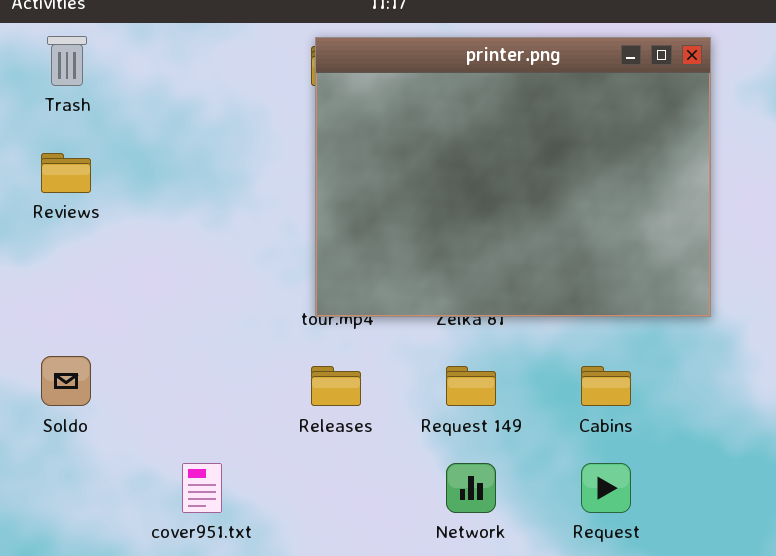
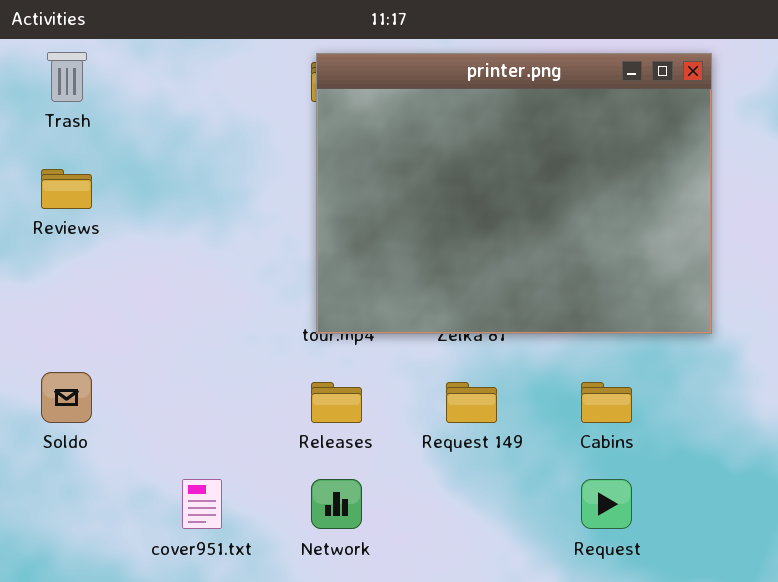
Network: [446,463,496,513] -> [311,479,362,529], moved

